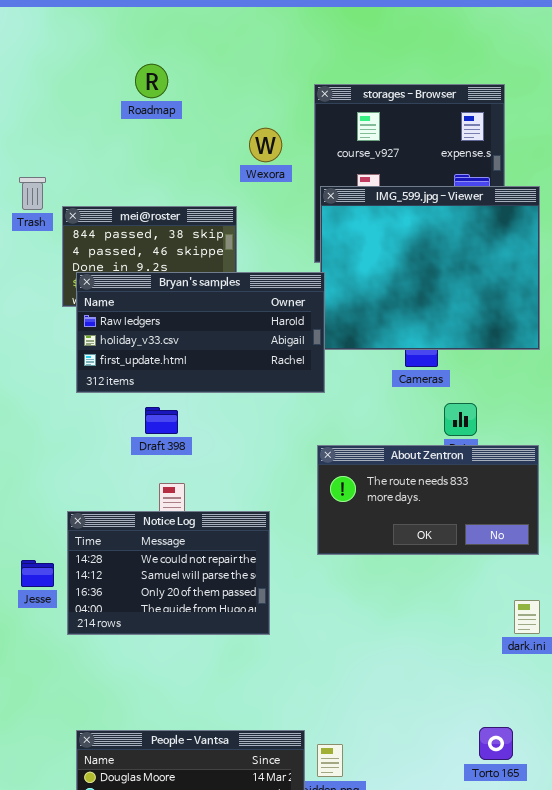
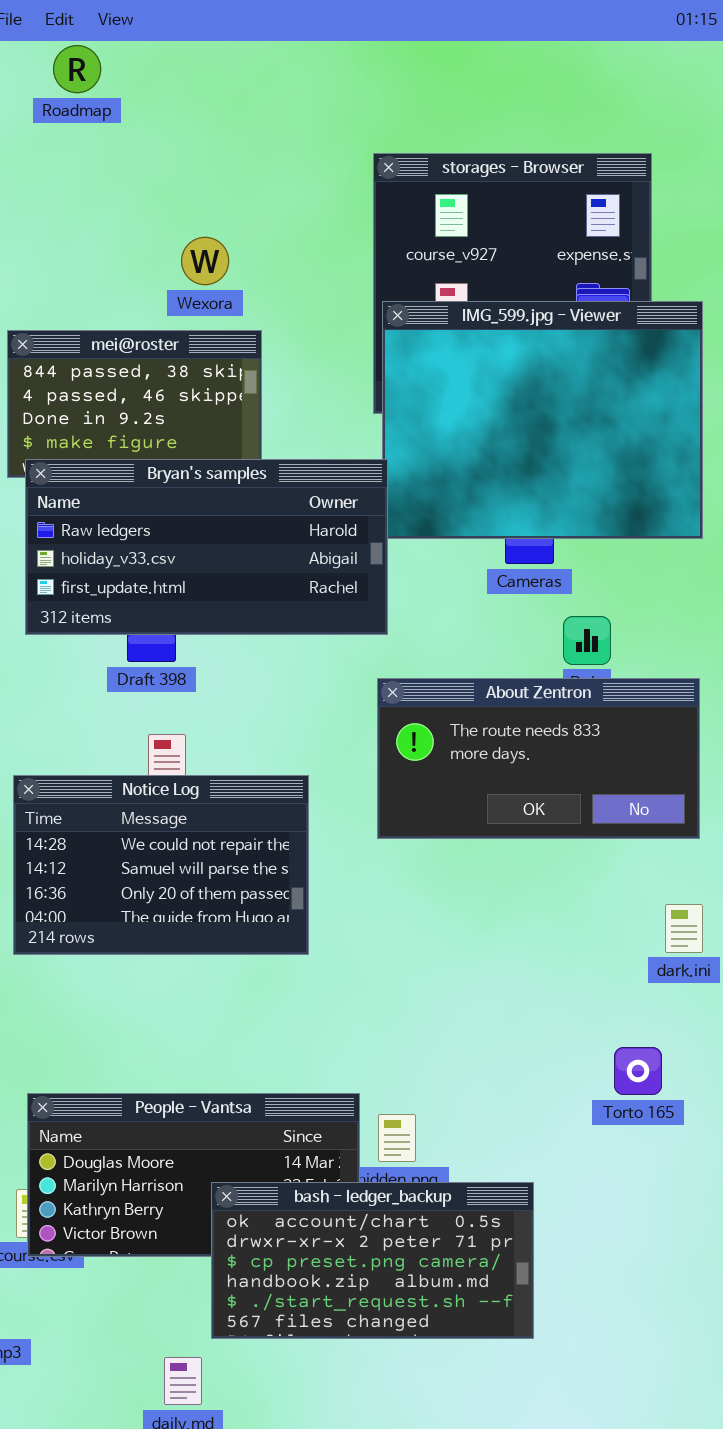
Roadmap: [135,64,168,98] -> [53,45,101,93], moved
Wexora: [249,128,282,162] -> [181,237,229,285], moved
Bryan's samples: [76,272,325,393] -> [25,459,388,635], moved
Torto 165: [479,727,513,760] -> [614,1047,662,1095], moved

